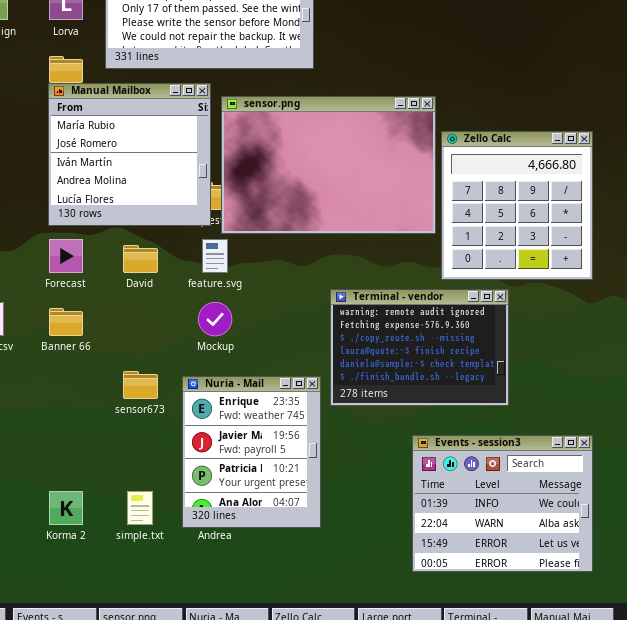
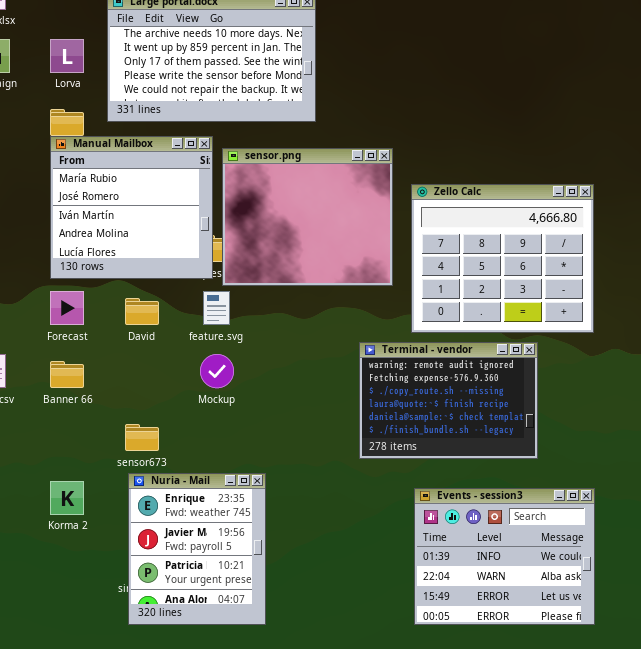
sensor.png: [221,96,436,234] -> [222,148,393,286], resized
Zello Calc: [441,131,593,280] -> [411,184,594,333], resized
Terminal - vendor: [330,289,509,406] -> [359,342,538,459], moved
Nuria - Mail: [182,376,321,528] -> [128,473,266,625], moved
Korma 2: [49,491,83,525] -> [50,481,84,515], moved

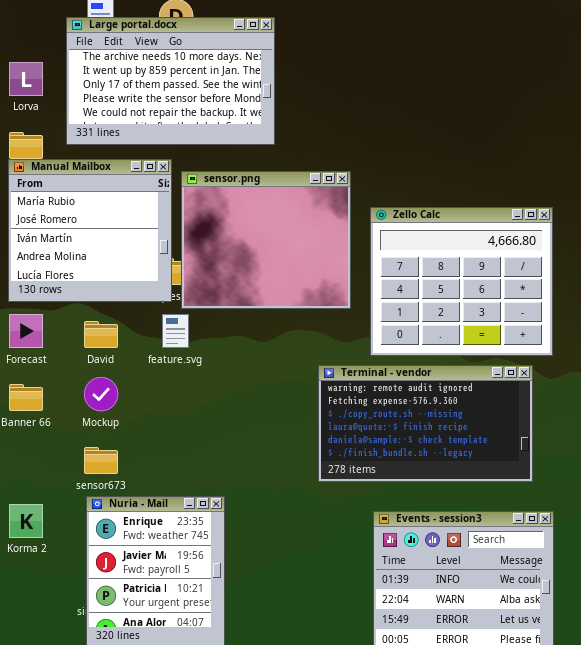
Terminal - vendor: [359,342,538,459] -> [318,365,533,482], resized
Mockup: [200,354,234,388] -> [84,377,118,411], moved

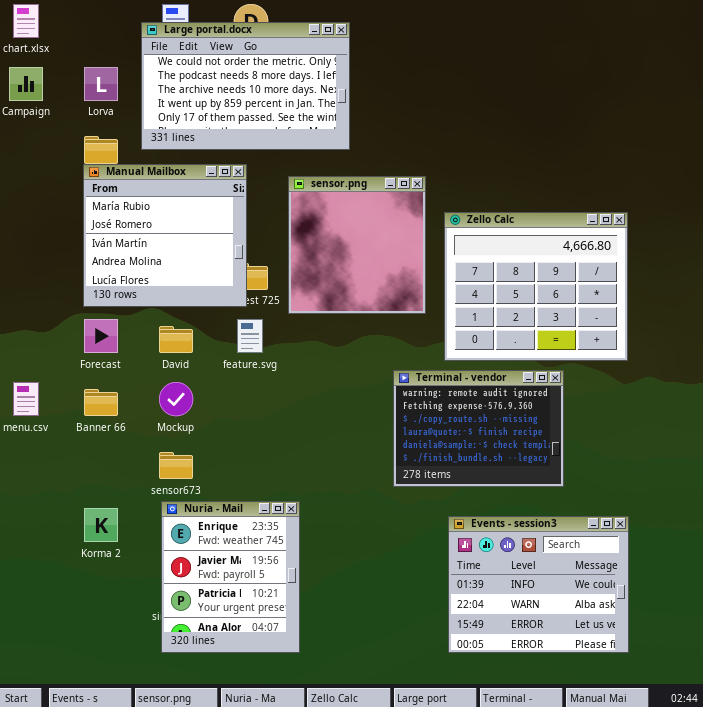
Large portal.docx: [66,17,275,145] -> [141,22,350,150], scrolled up 2 rows
sensor.png: [181,171,351,309] -> [288,176,426,314], resized
Terminal - vendor: [318,365,533,482] -> [393,370,564,487], resized

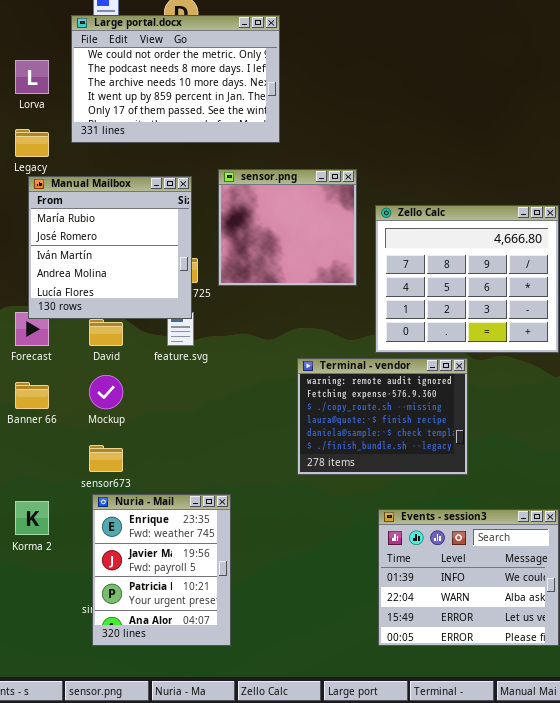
Manual Mailbox: [83,164,247,307] -> [28,176,192,319], moved
sensor.png: [288,176,426,314] -> [218,169,357,286], resized
Terminal - vendor: [393,370,564,487] -> [297,358,468,475], moved

